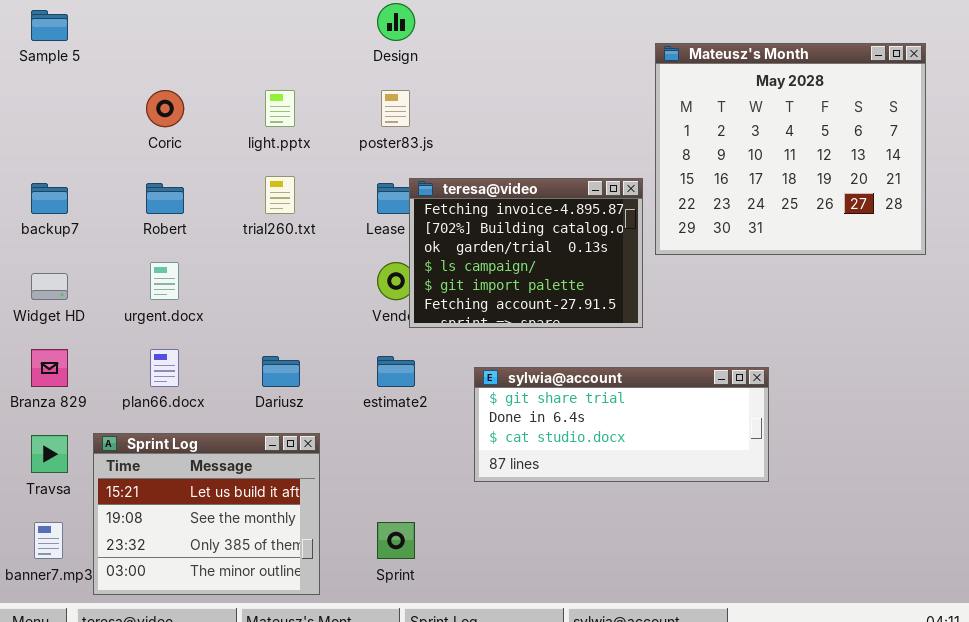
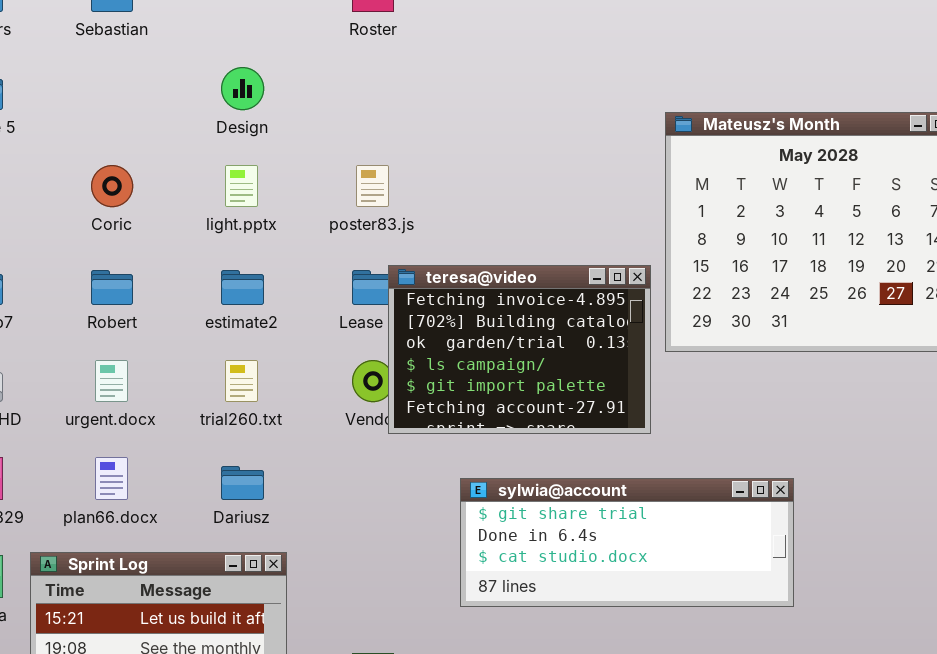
Design: [377,3,415,41] -> [221,67,264,110], moved
trial260.txt: [265,176,295,214] -> [225,360,258,402], moved
estimate2: [377,356,415,387] -> [221,270,264,305], moved

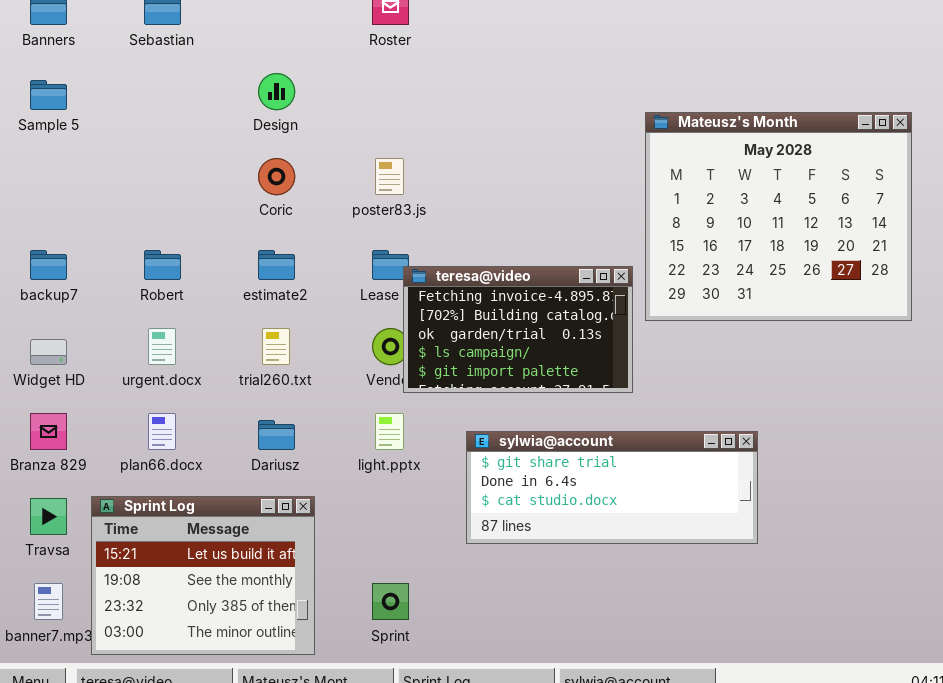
Coric: [91,165,133,207] -> [258,158,295,195], moved
light.pptx: [225,165,258,207] -> [375,413,404,450], moved
teresa@video: [388,265,651,434] -> [403,266,633,393], resized

